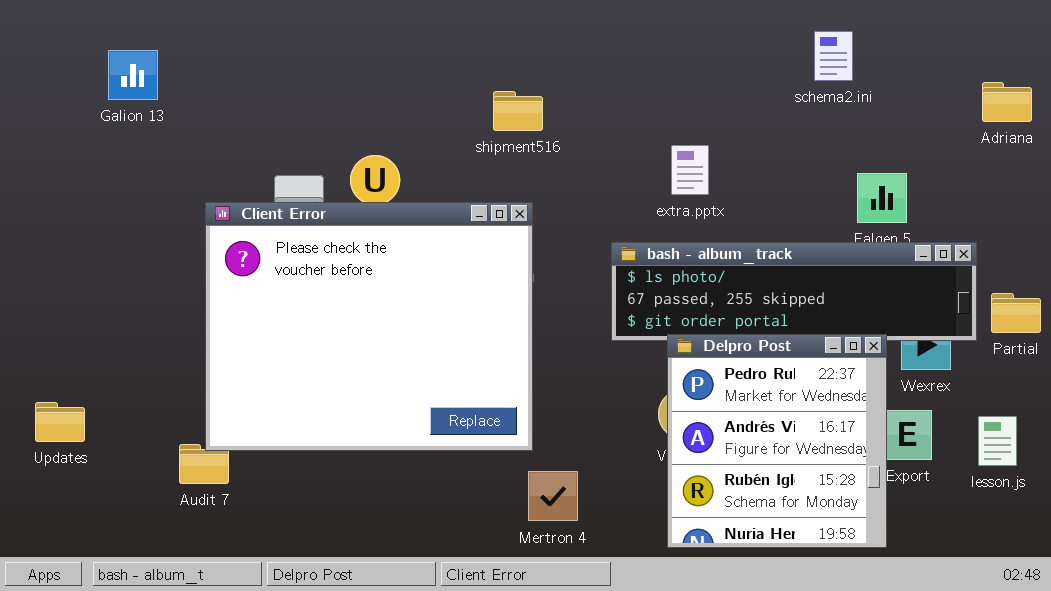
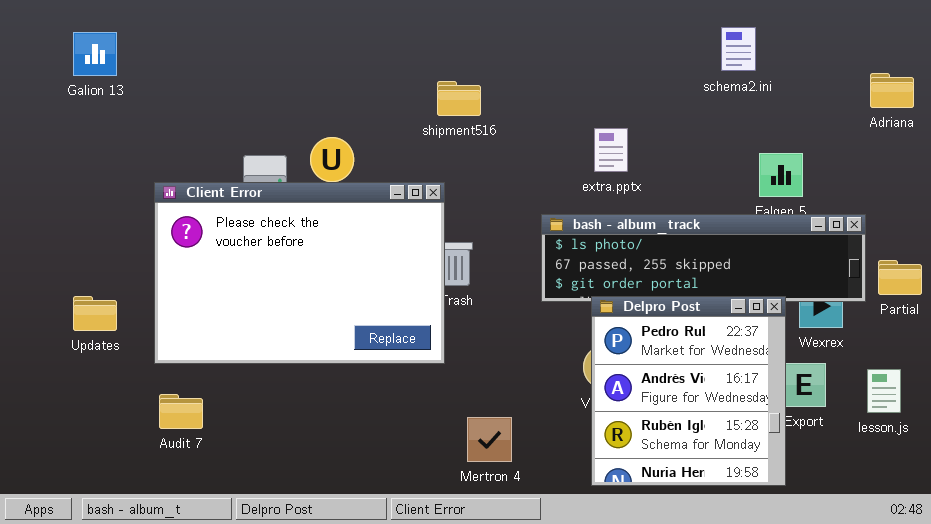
Galion 13: [108,50,158,100] -> [73,32,117,76], moved
Client Error: [205,202,533,451] -> [154,182,445,364], moved, resized
Updates: [35,402,85,442] -> [73,296,117,331], moved

